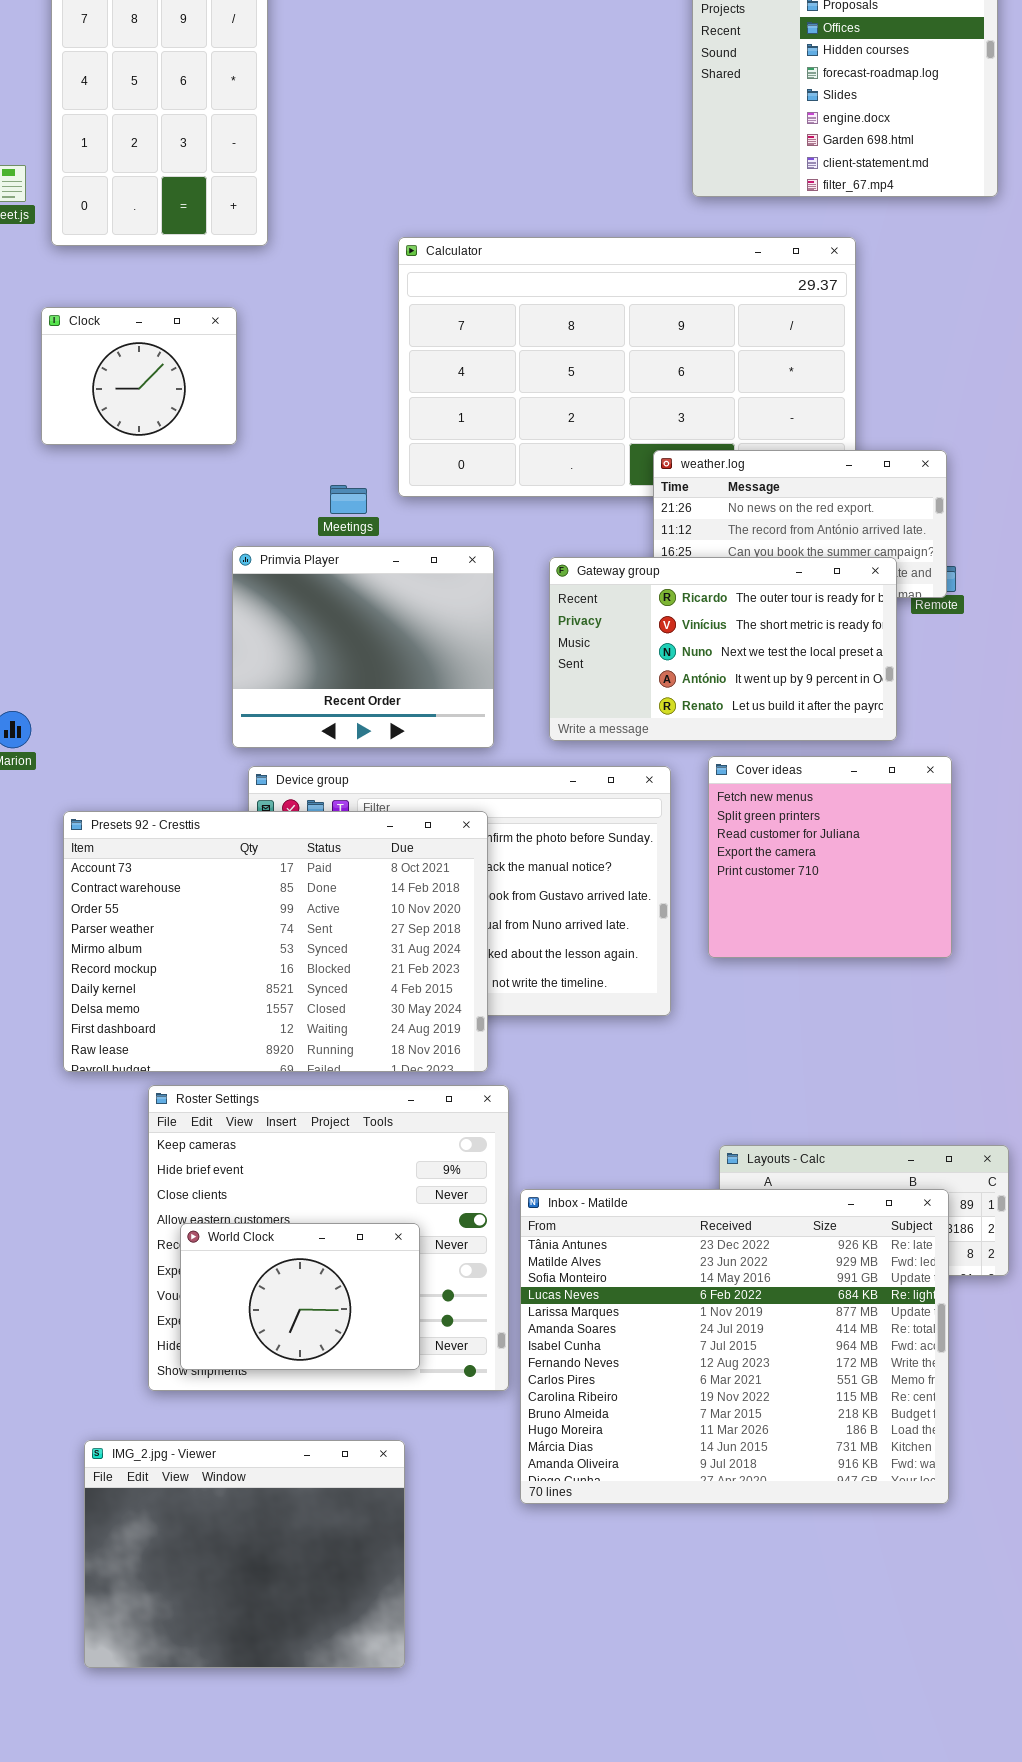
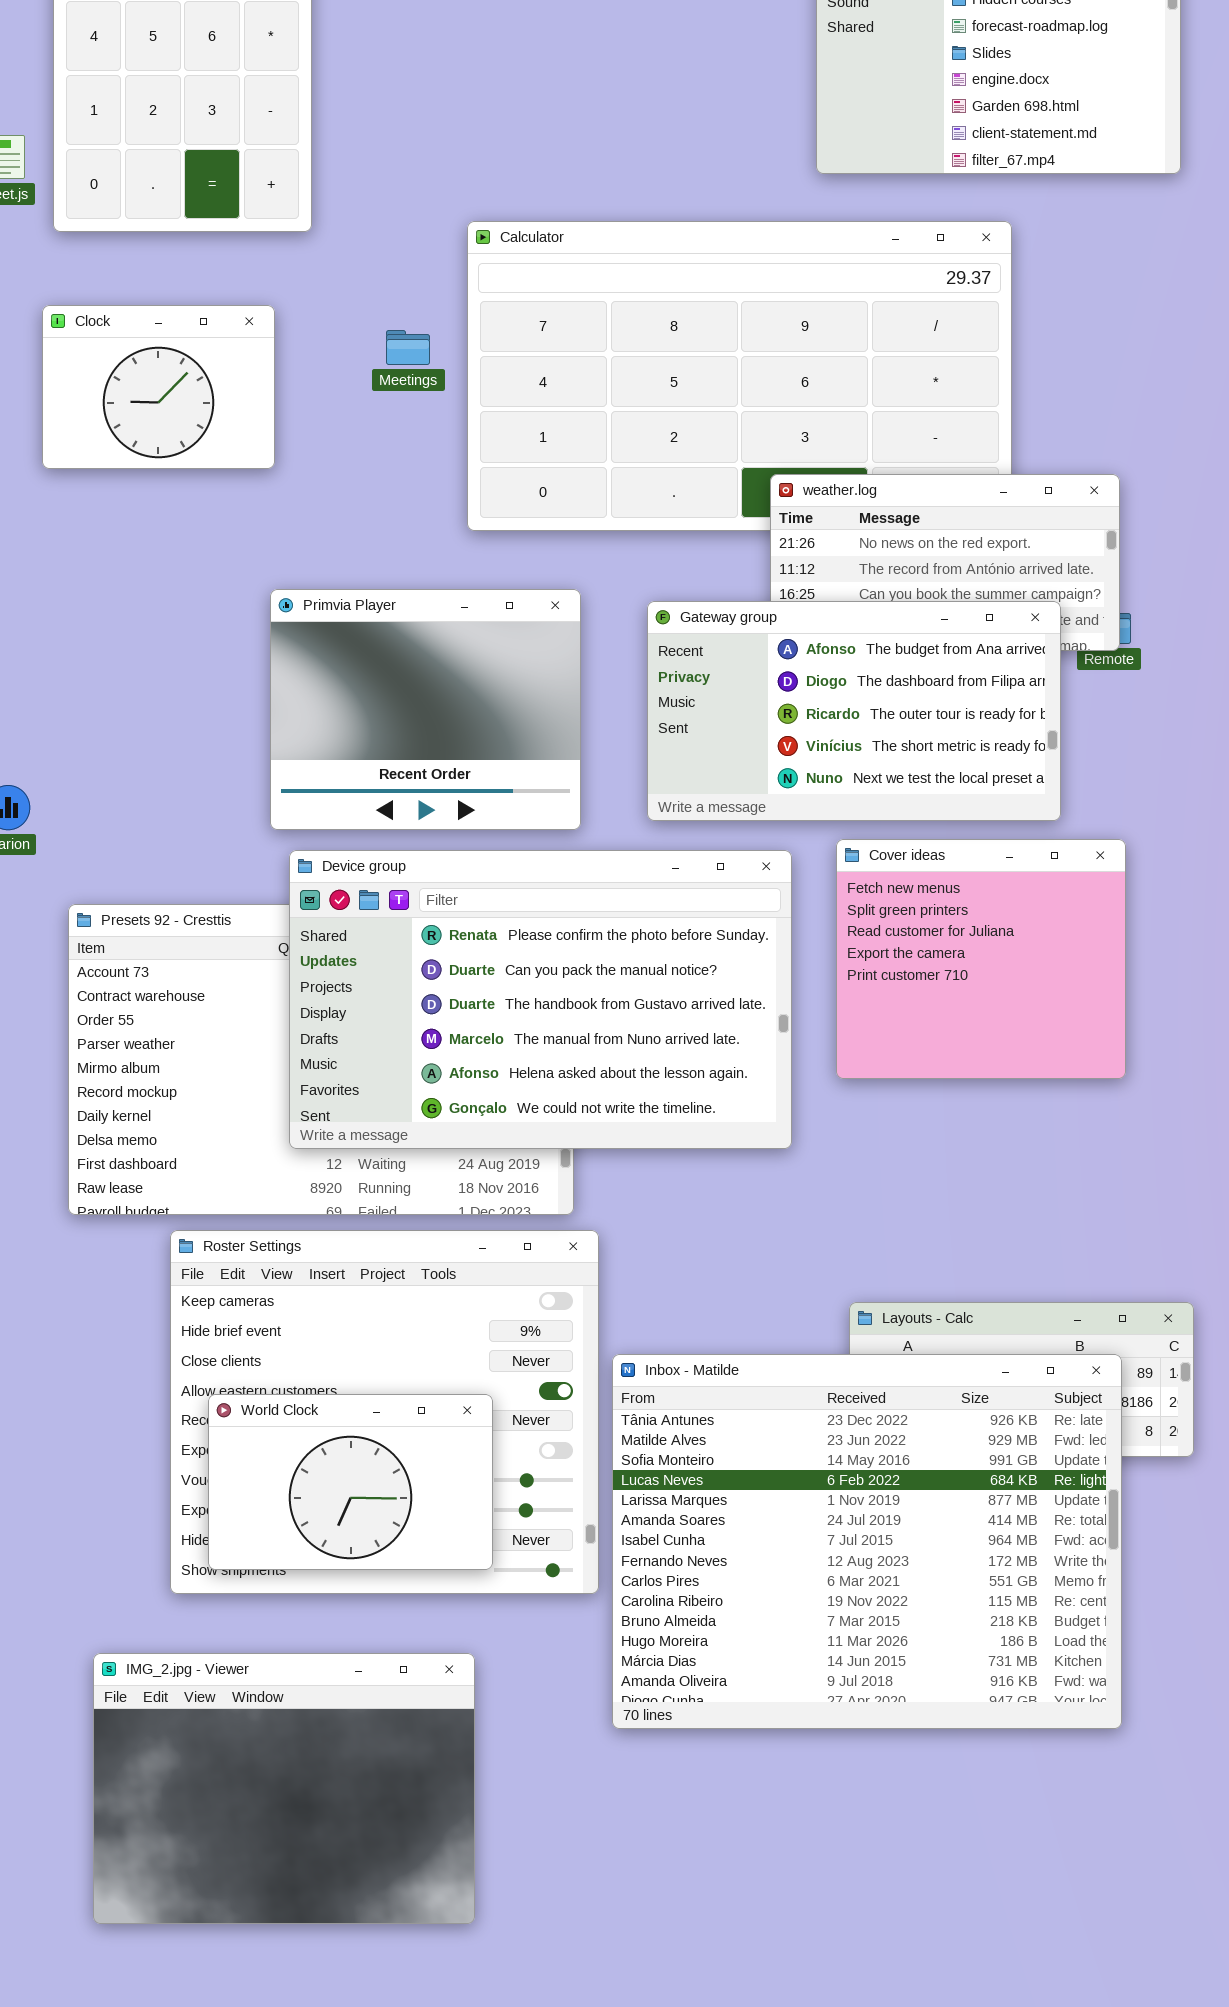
Meetings: [330,485,367,514] -> [386,330,430,365], moved
Gateway group: [549,557,897,741] -> [647,601,1061,821], scrolled up 2 rows
Device group: [248,766,671,1016] -> [289,850,792,1149], raised

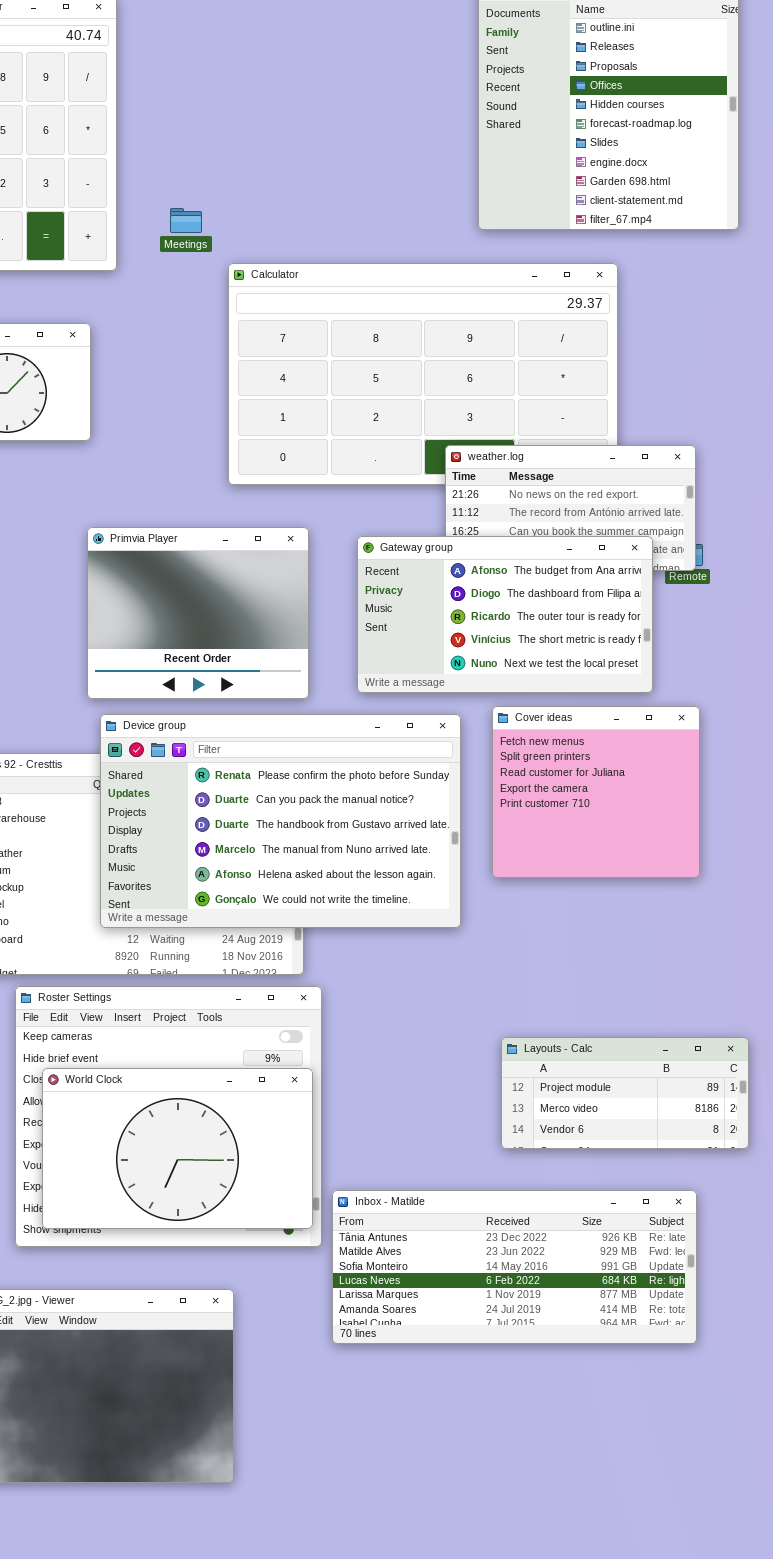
Meetings: [386,330,430,365] -> [170,208,202,233], moved
Inbox - Matilde: [612,1354,1122,1729] -> [332,1190,697,1344], resized
World Clock: [208,1394,493,1570] -> [42,1068,313,1229], resized

